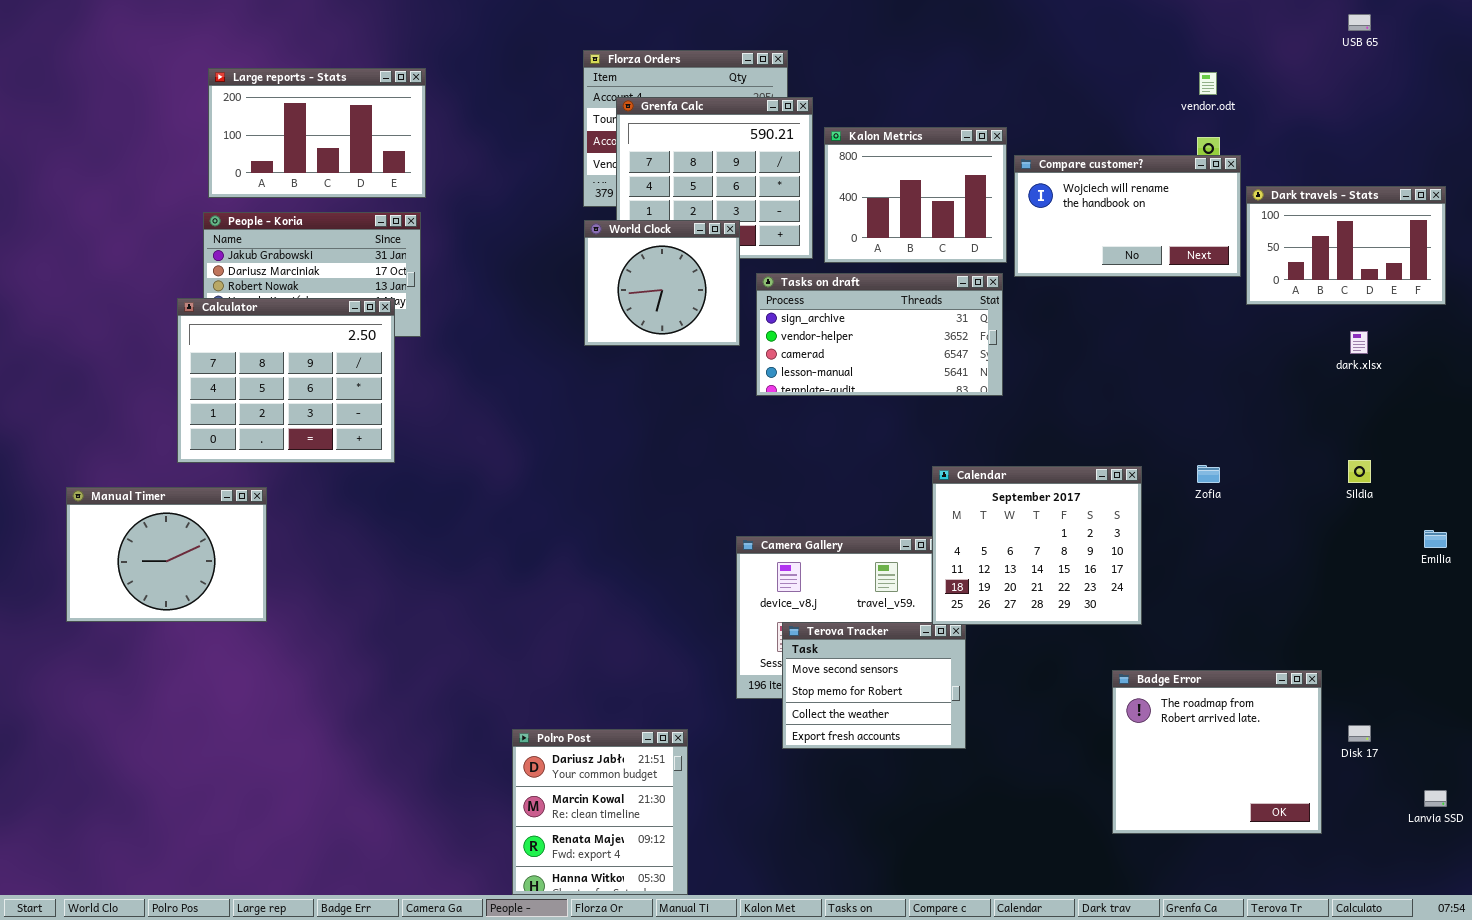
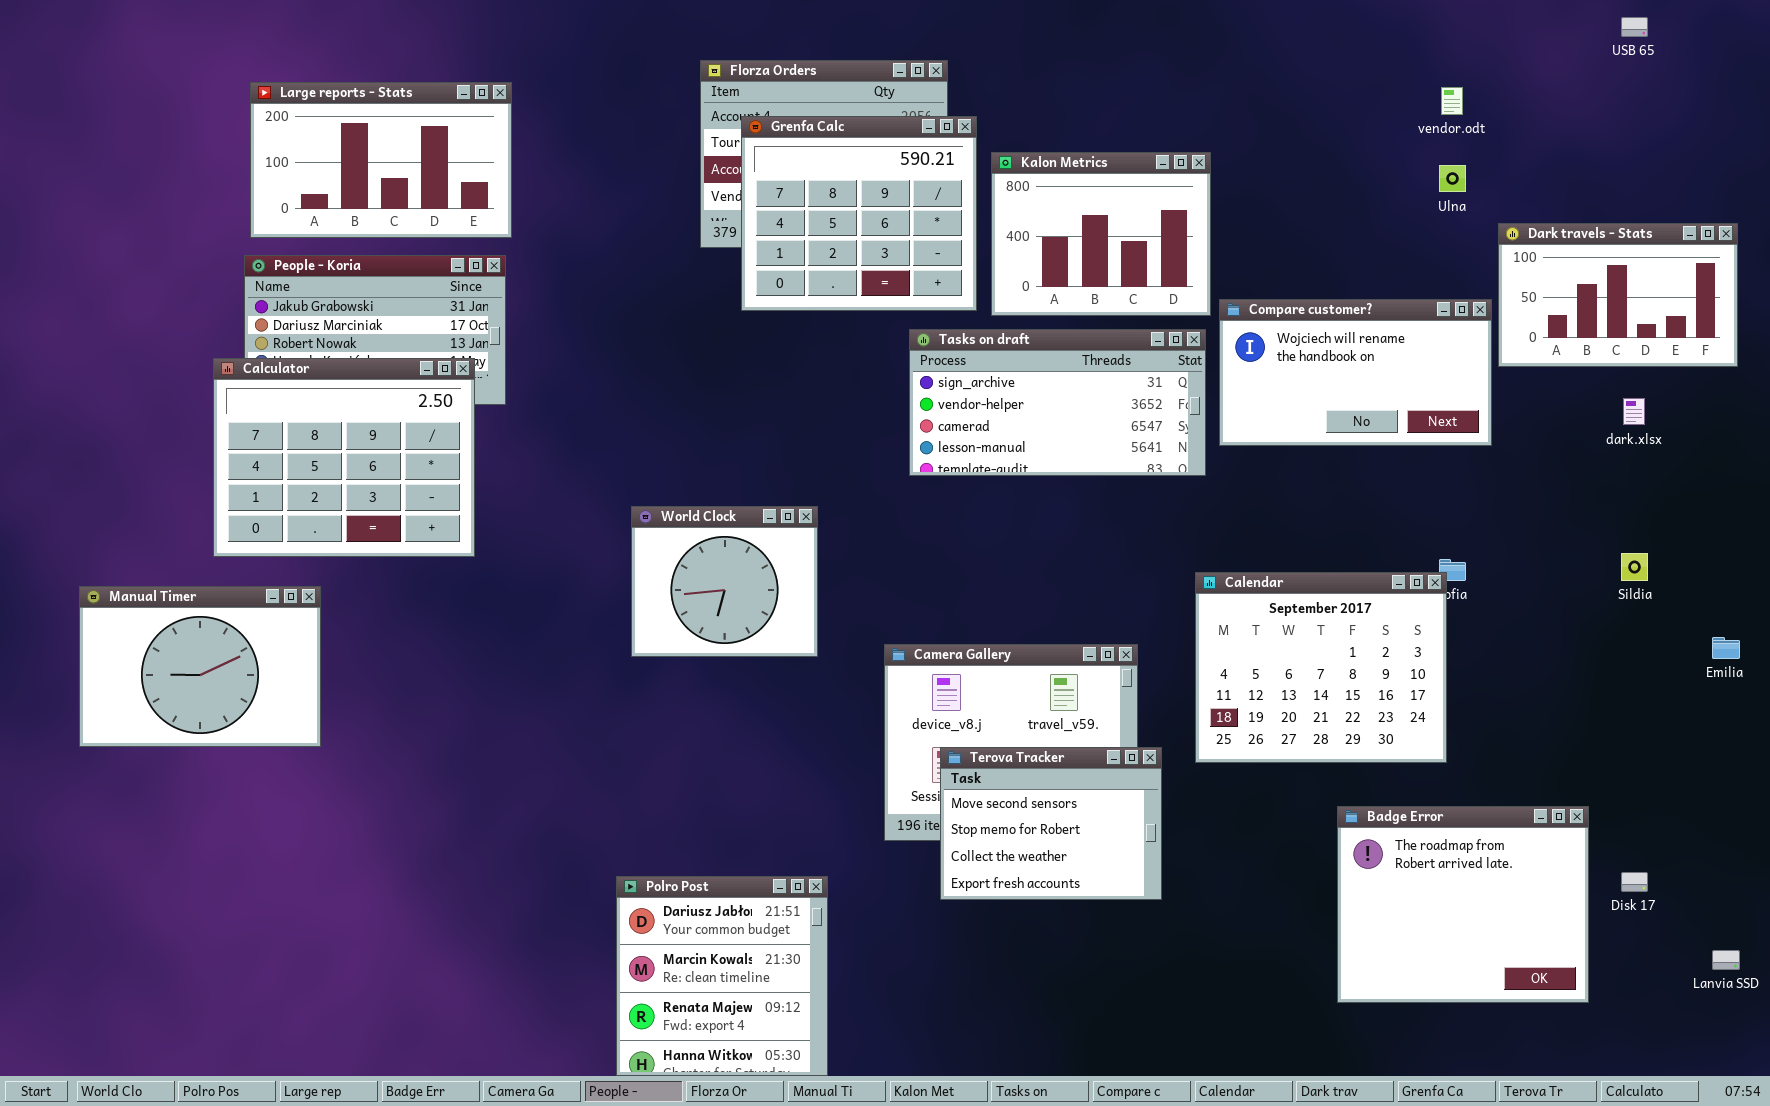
Compare customer?: [1014,155,1241,277] -> [1219,299,1492,446], moved
World Clock: [584,220,740,346] -> [631,506,818,657], moved
Calendar: [932,466,1142,625] -> [1195,572,1447,763], moved

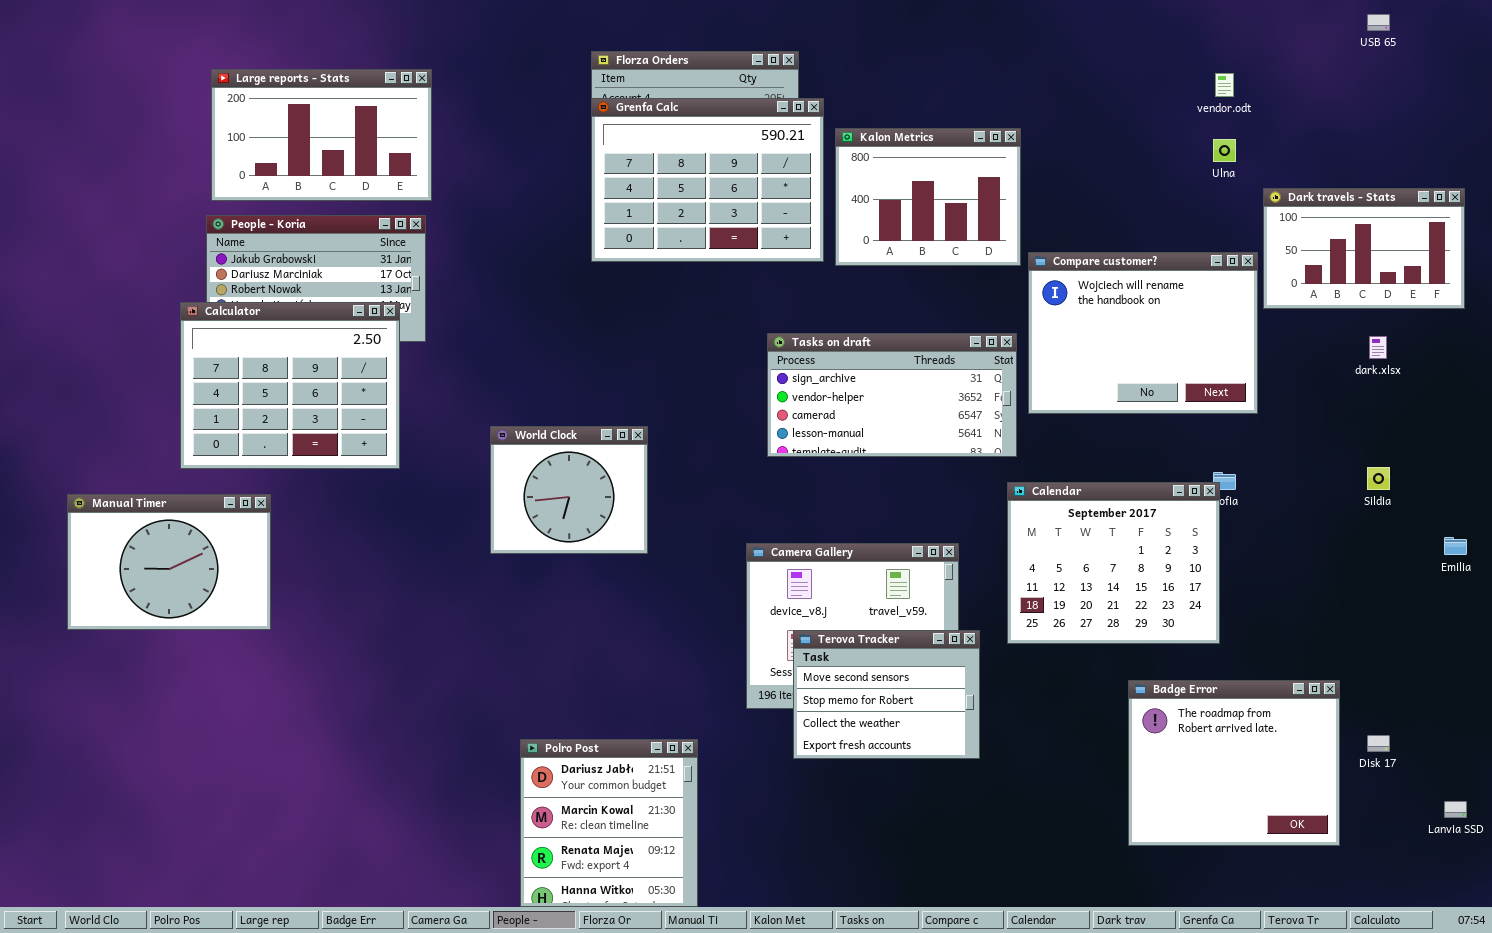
Grenfa Calc: [741,116,977,311] -> [591,98,824,262], resized
Compare customer?: [1219,299,1492,446] -> [1028,252,1258,414], resized
Tasks on draft: [909,329,1206,476] -> [767,333,1017,457], moved
World Clock: [631,506,818,657] -> [490,426,648,554], moved

